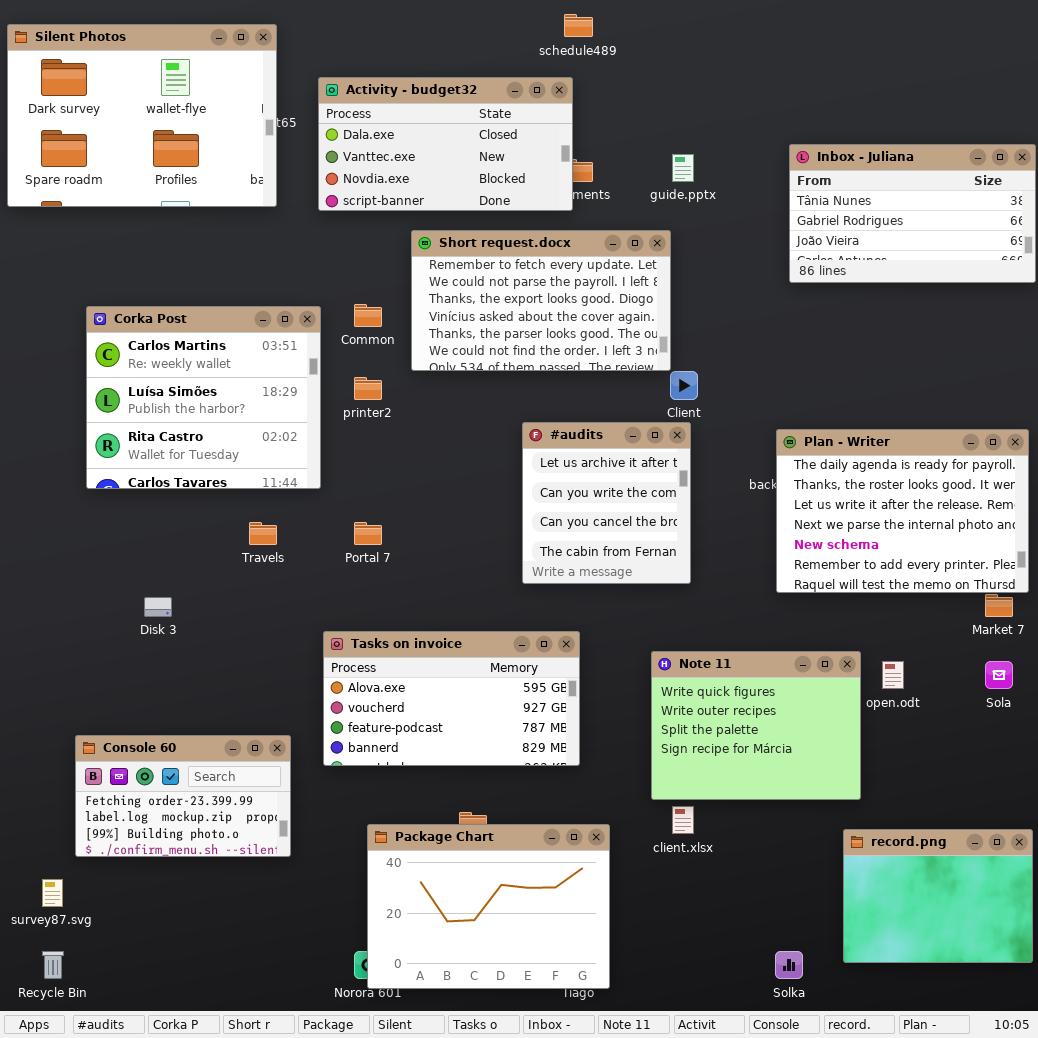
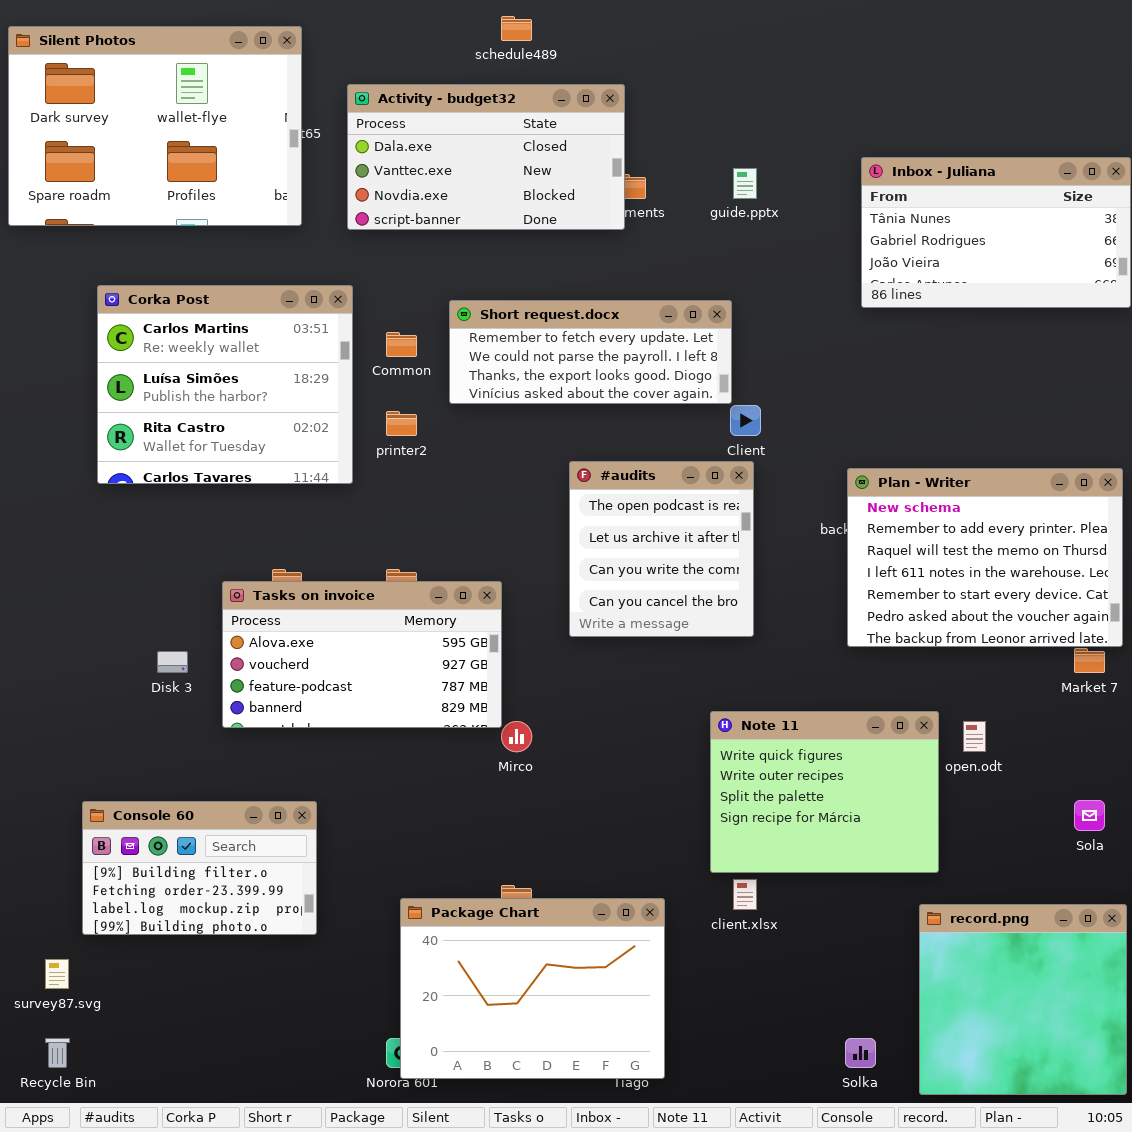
schedule489: [564,14,593,37] -> [501,16,532,41], moved
Short request.docx: [411,230,671,371] -> [449,300,732,404], resized
Corka Post: [86,306,321,489] -> [97,285,353,484], moved
#audits: [522,422,691,584] -> [569,461,754,637], scrolled up 1 row
Plan - Writer: [776,429,1029,593] -> [847,468,1123,647], scrolled down 4 rows
Tasks on invoice: [323,631,580,766] -> [222,581,502,728], moved
Sola: [985,661,1013,689] -> [1074,800,1105,831], moved
Console 60: [75,735,291,857] -> [82,801,317,935], scrolled up 1 row
record.png: [843,829,1033,963] -> [919,904,1127,1095], resized

